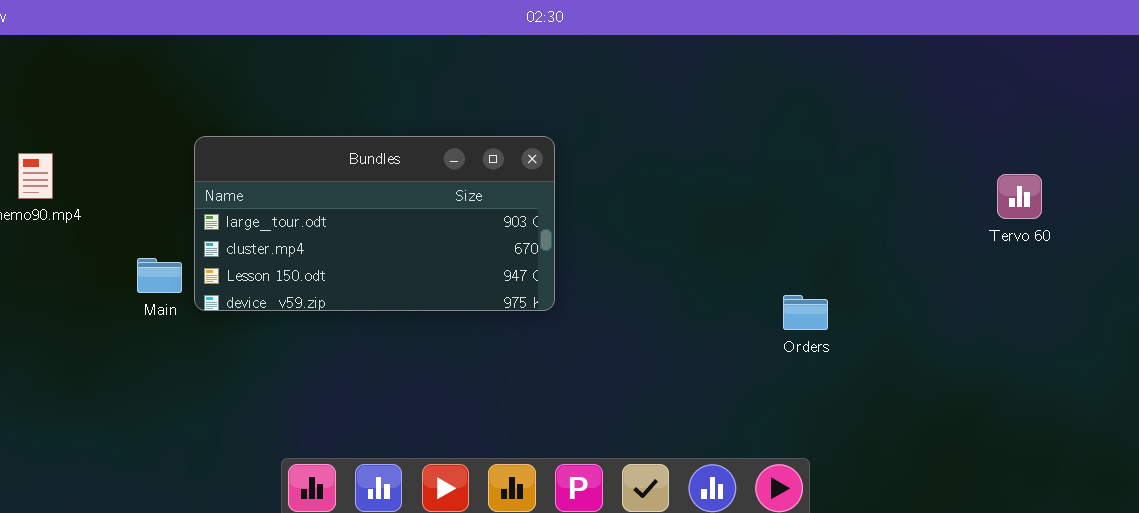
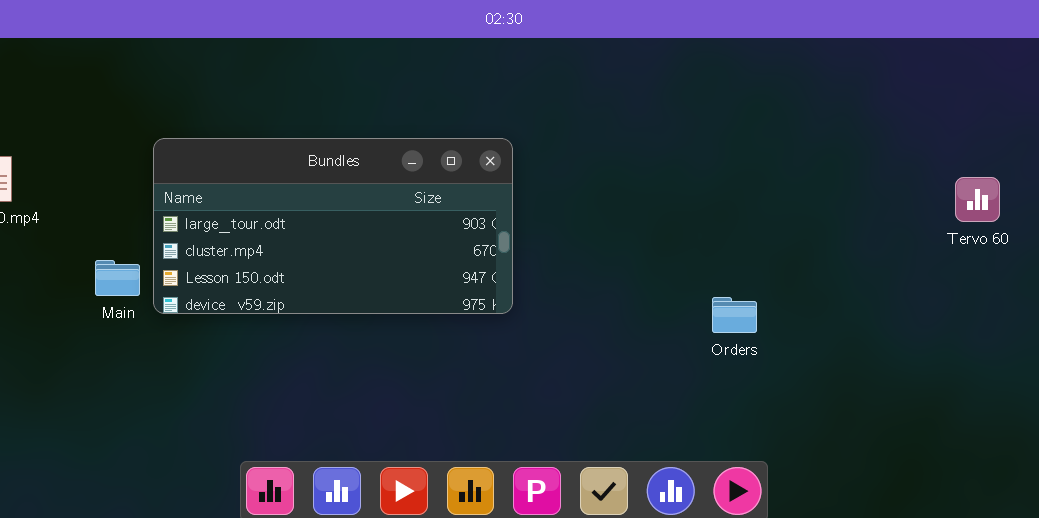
Orders: [783,295,828,330] -> [712,297,757,333], moved

